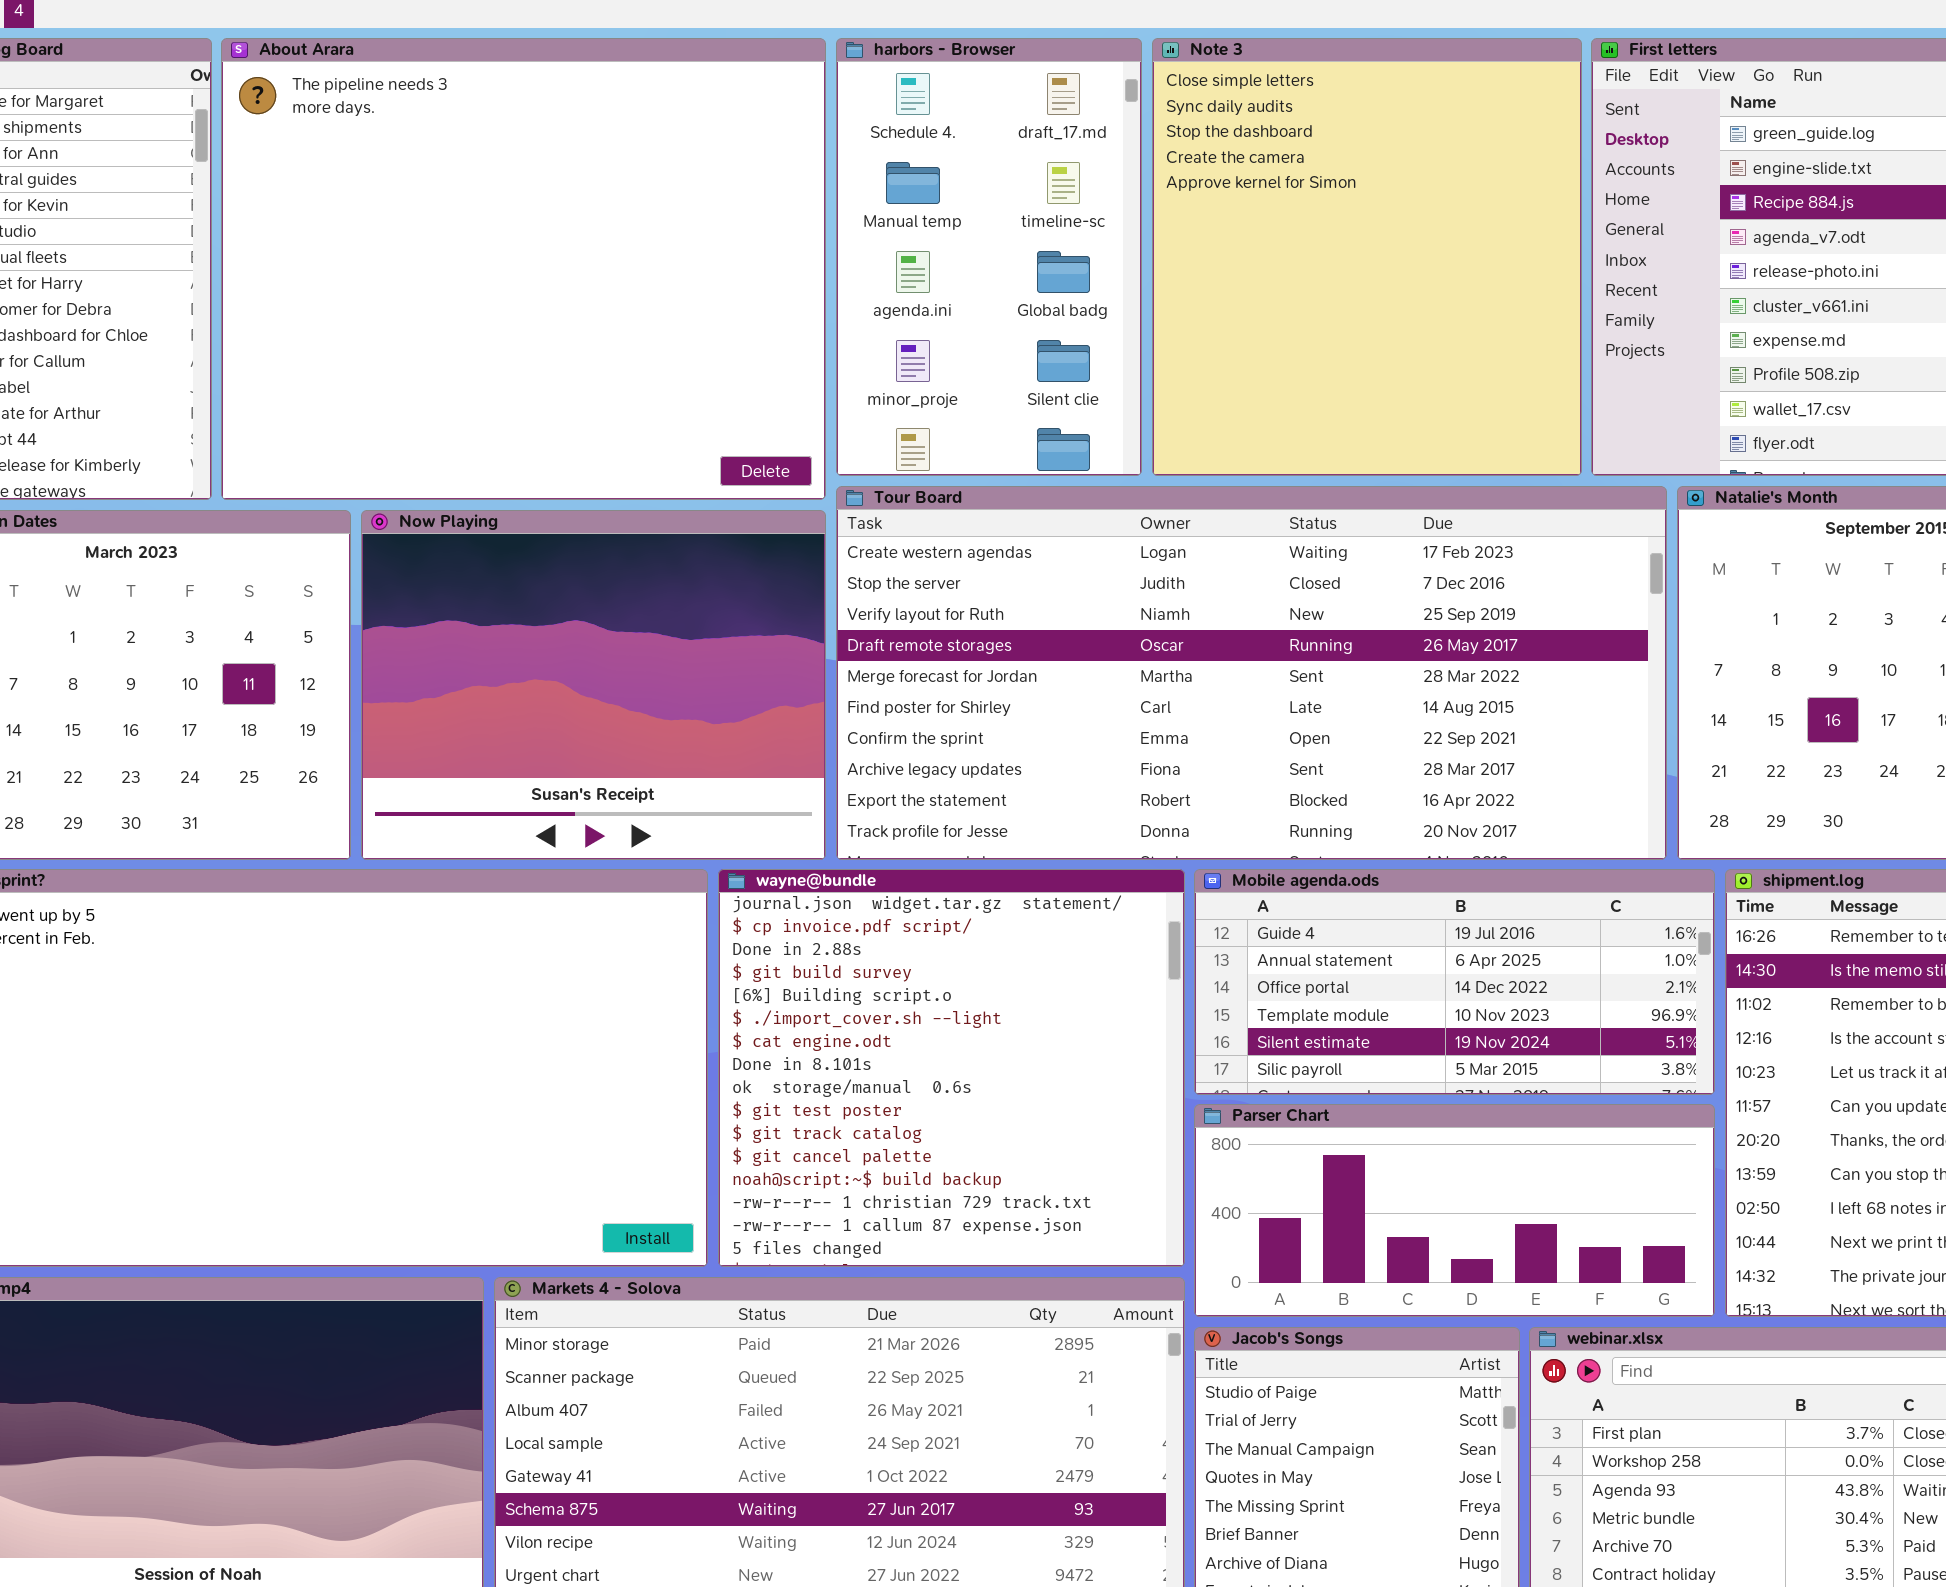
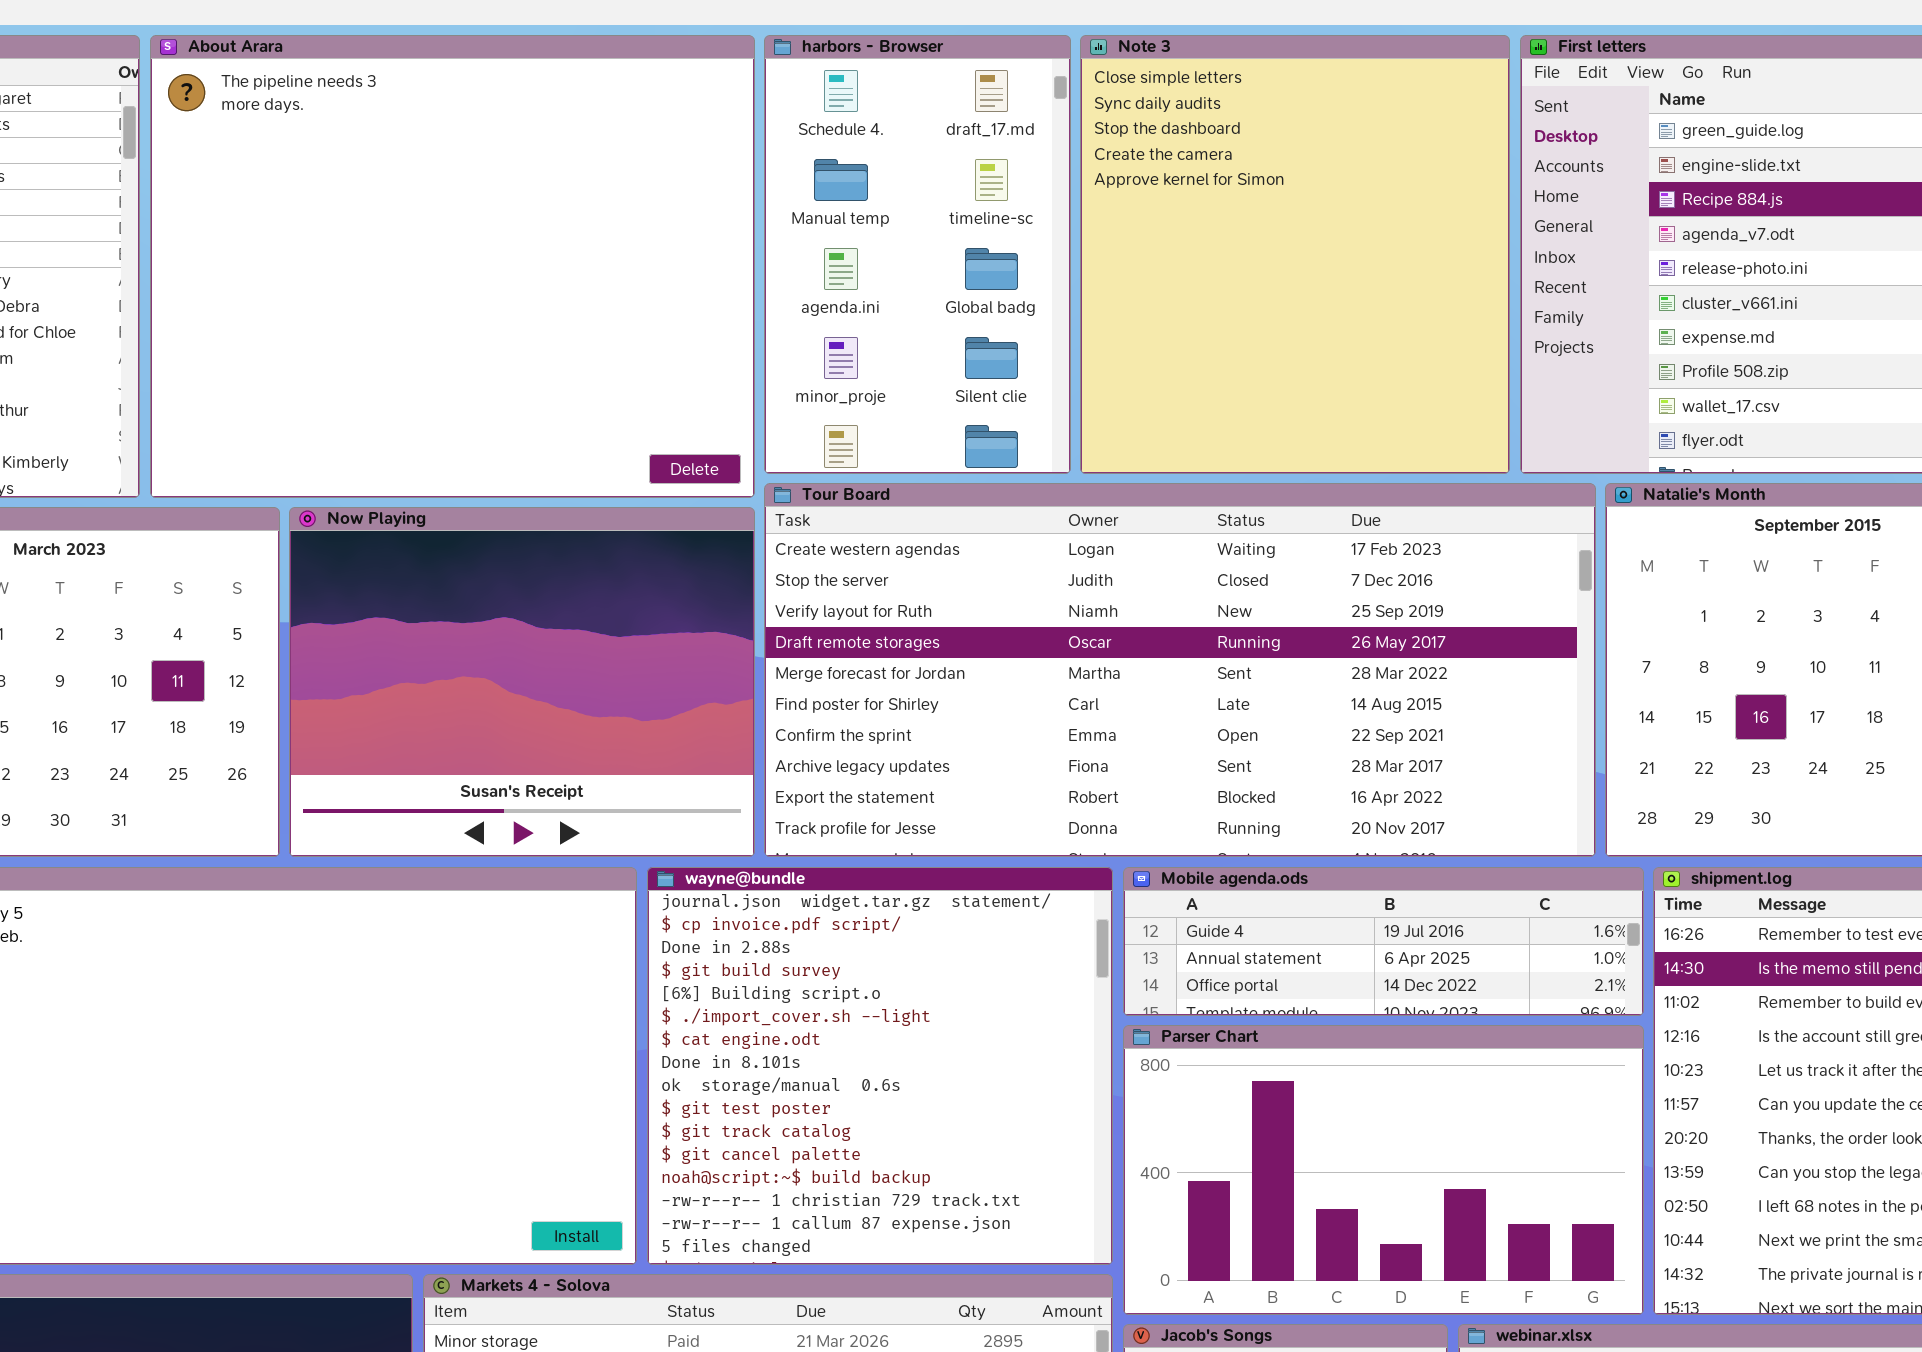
Mobile agenda.ods: [1194,869,1715,1095] -> [1123,867,1644,1016], resized
Parser Chart: [1194,1104,1715,1317] -> [1123,1025,1644,1315], resized

